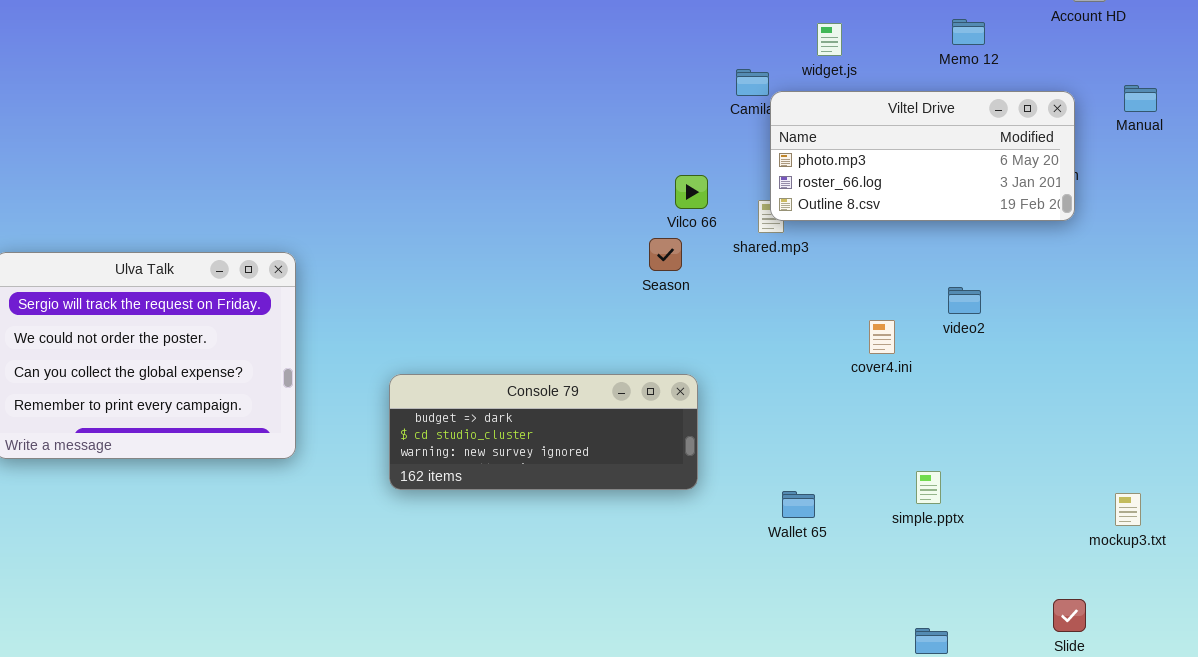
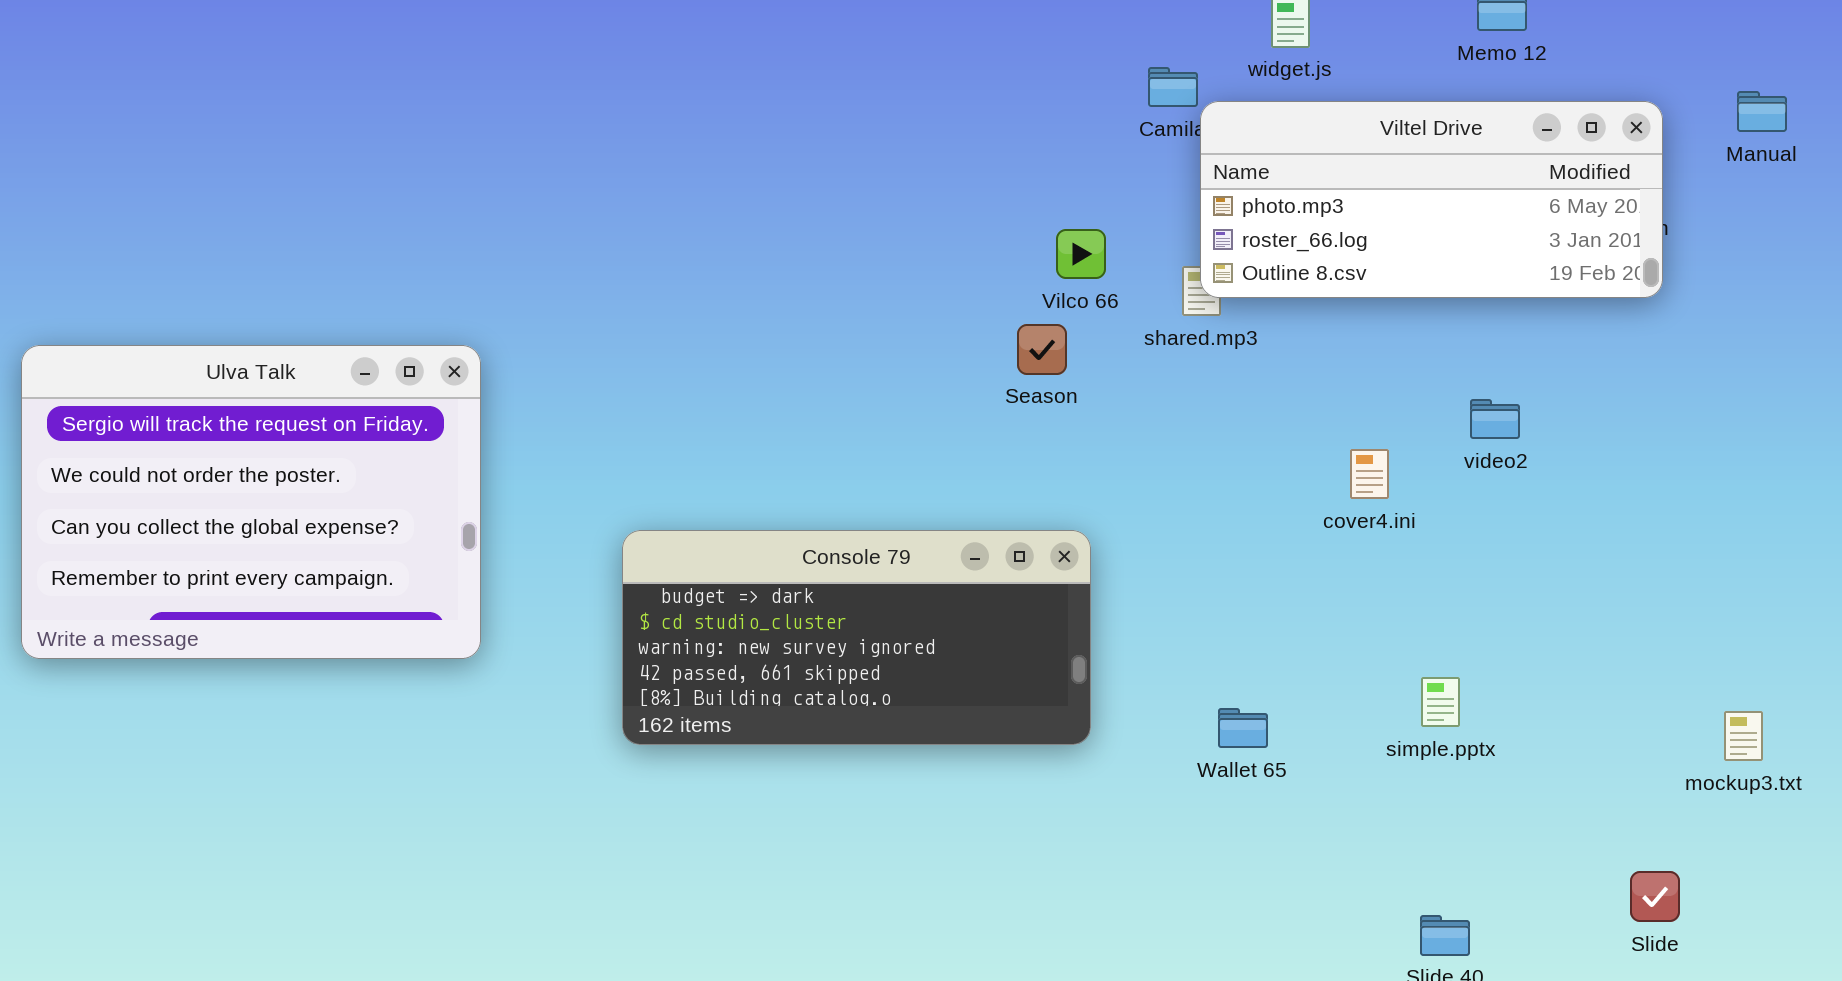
Console 79: [389,374,698,490] -> [622,530,1091,745], resized

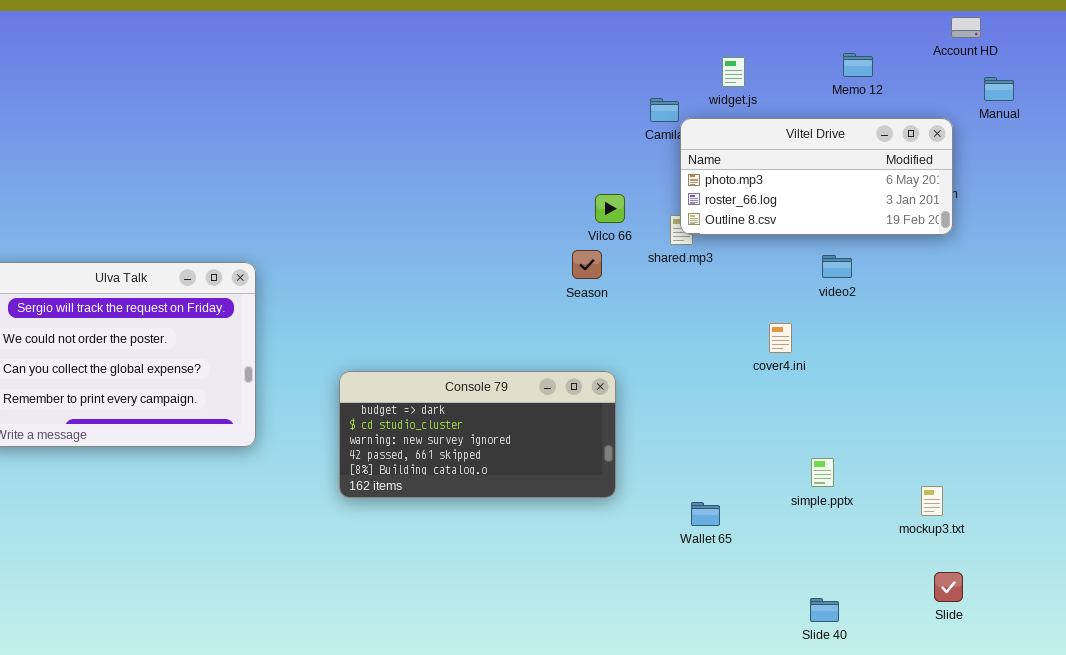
Manual: [1737,91,1787,132] -> [984,77,1014,101], moved
video2: [1470,399,1520,439] -> [822,255,852,278], moved
Wallet 65: [1218,708,1268,748] -> [691,502,720,526], moved
mockup3.txt: [1724,711,1763,761] -> [921,486,943,516], moved

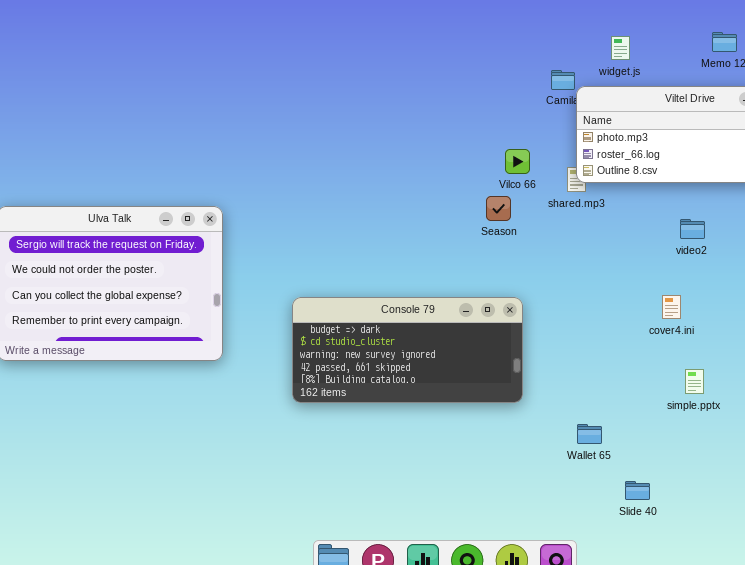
video2: [822,255,852,278] -> [680,219,705,239], moved
cover4.ini: [769,323,792,353] -> [662,295,681,319], moved
Wallet 65: [691,502,720,526] -> [577,424,602,444], moved
Slide 40: [810,598,839,622] -> [625,481,650,500], moved

